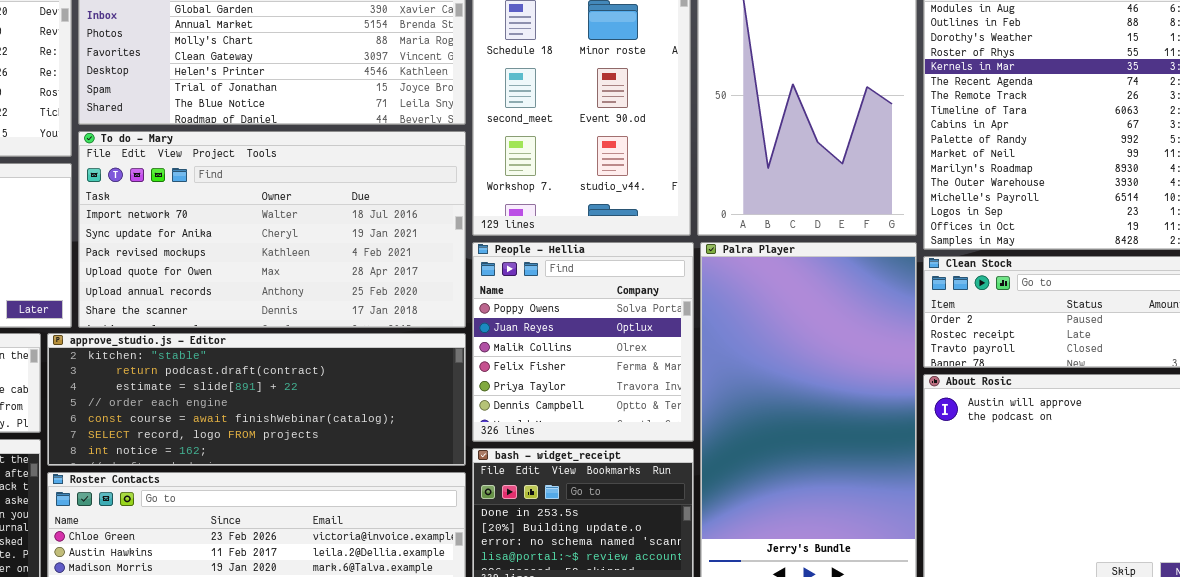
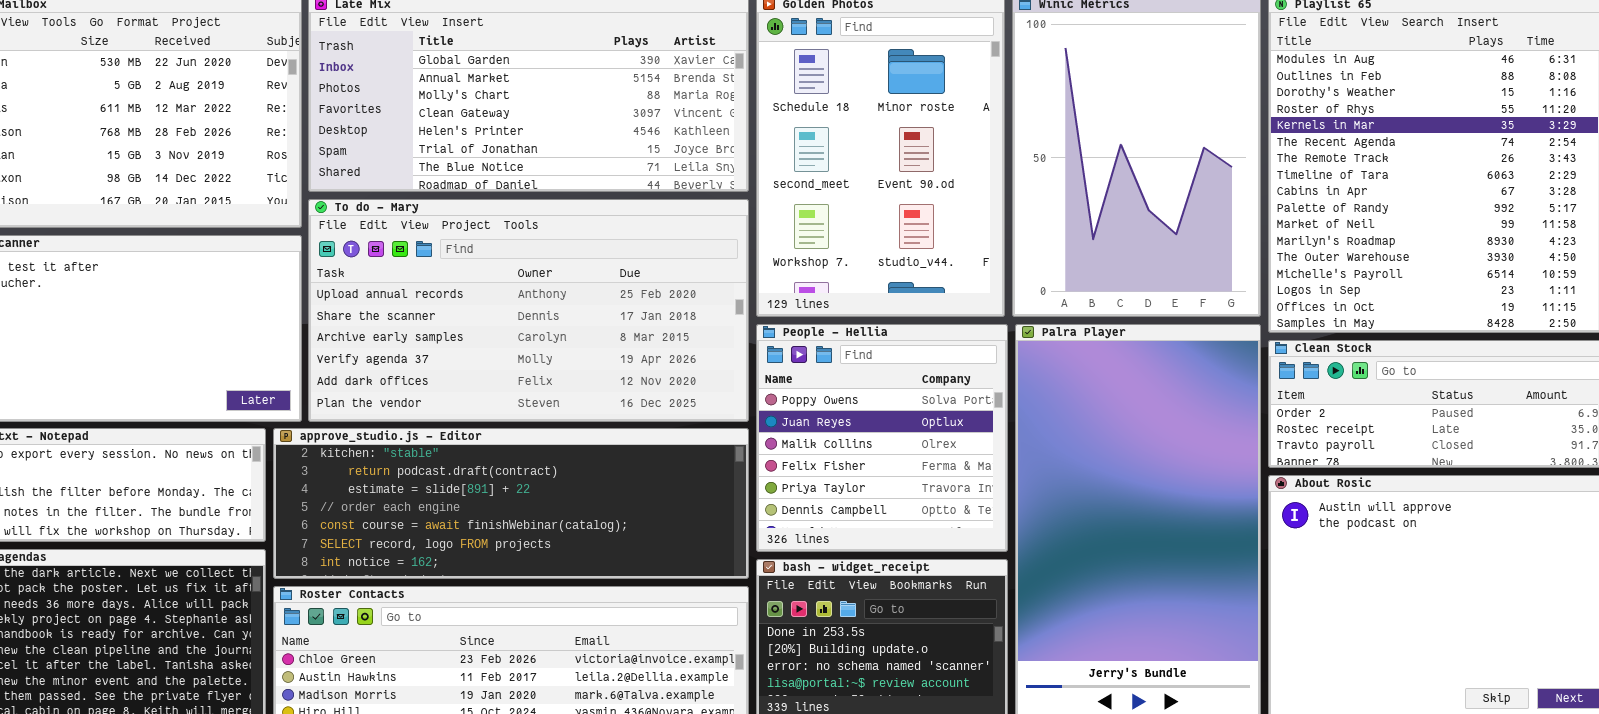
To do - Mary: [78,131,466,328] -> [308,199,749,422], scrolled down 4 rows

